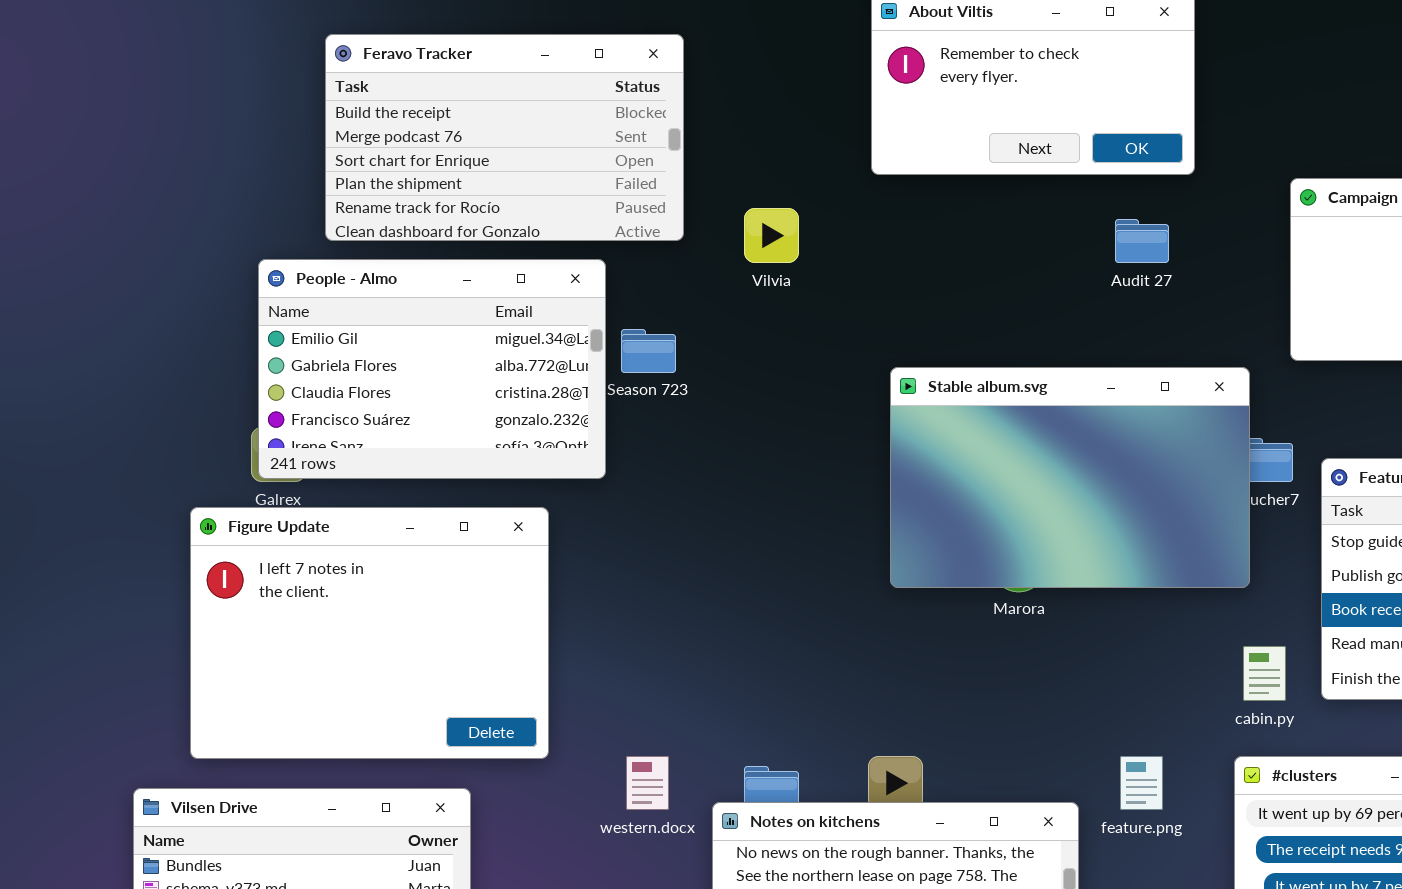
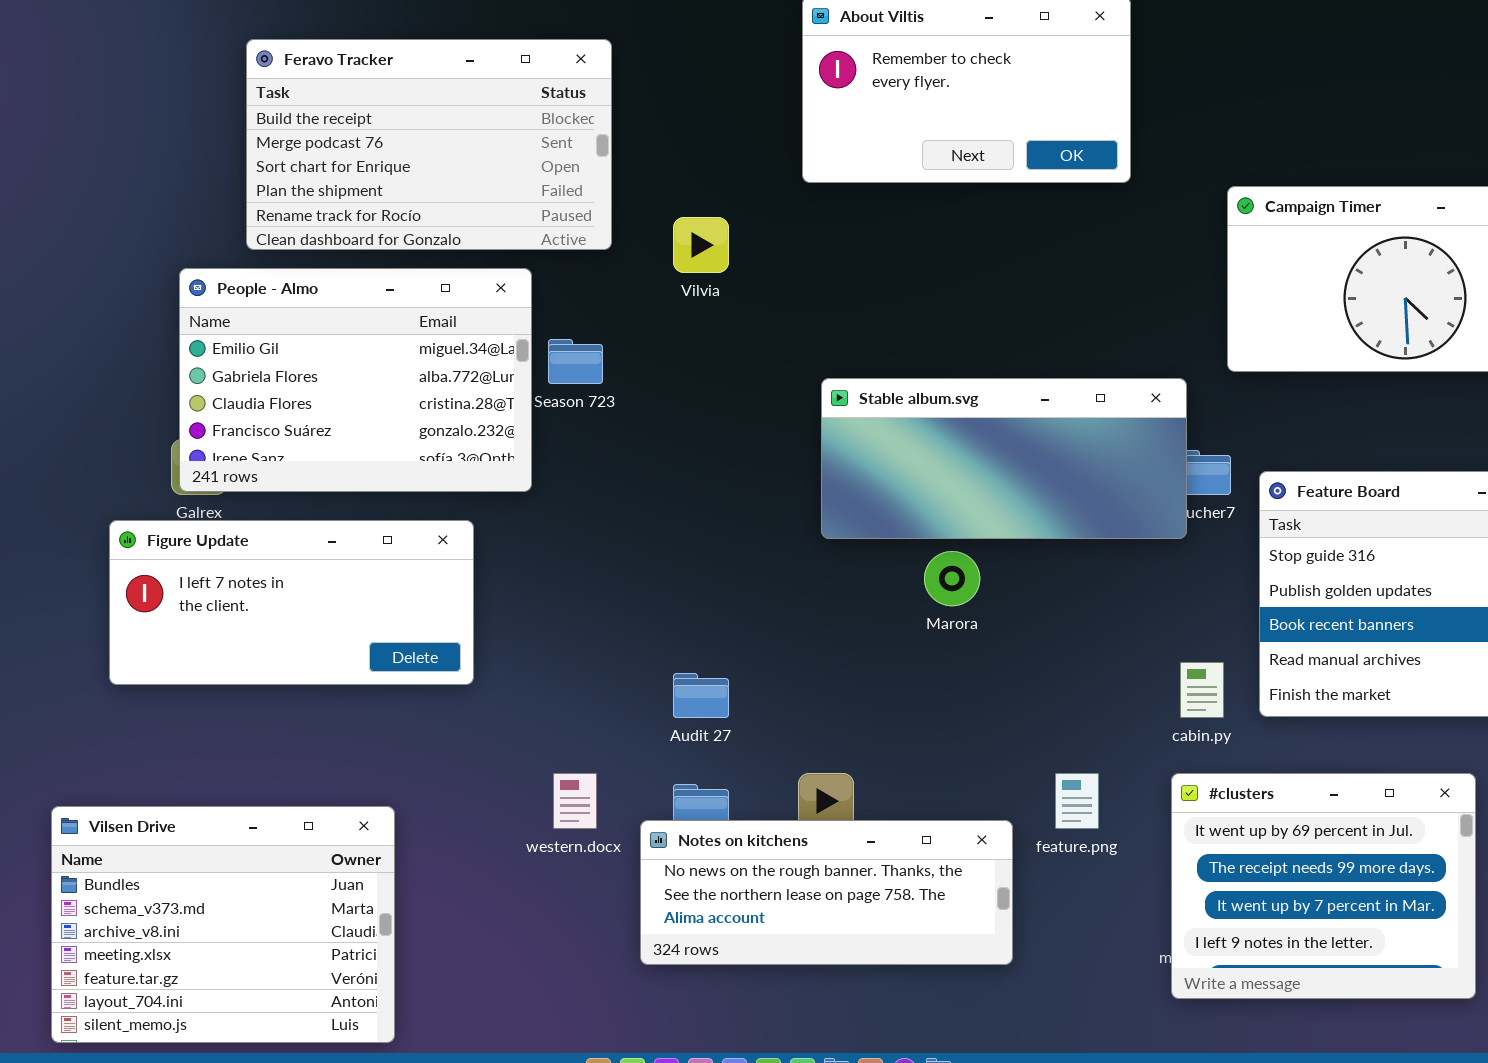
Audit 27: [1115,219,1169,263] -> [673,673,729,718], moved
Stable album.svg: [890,367,1250,588] -> [821,378,1187,539], resized
Figure Update: [190,507,549,759] -> [109,520,474,685], resized

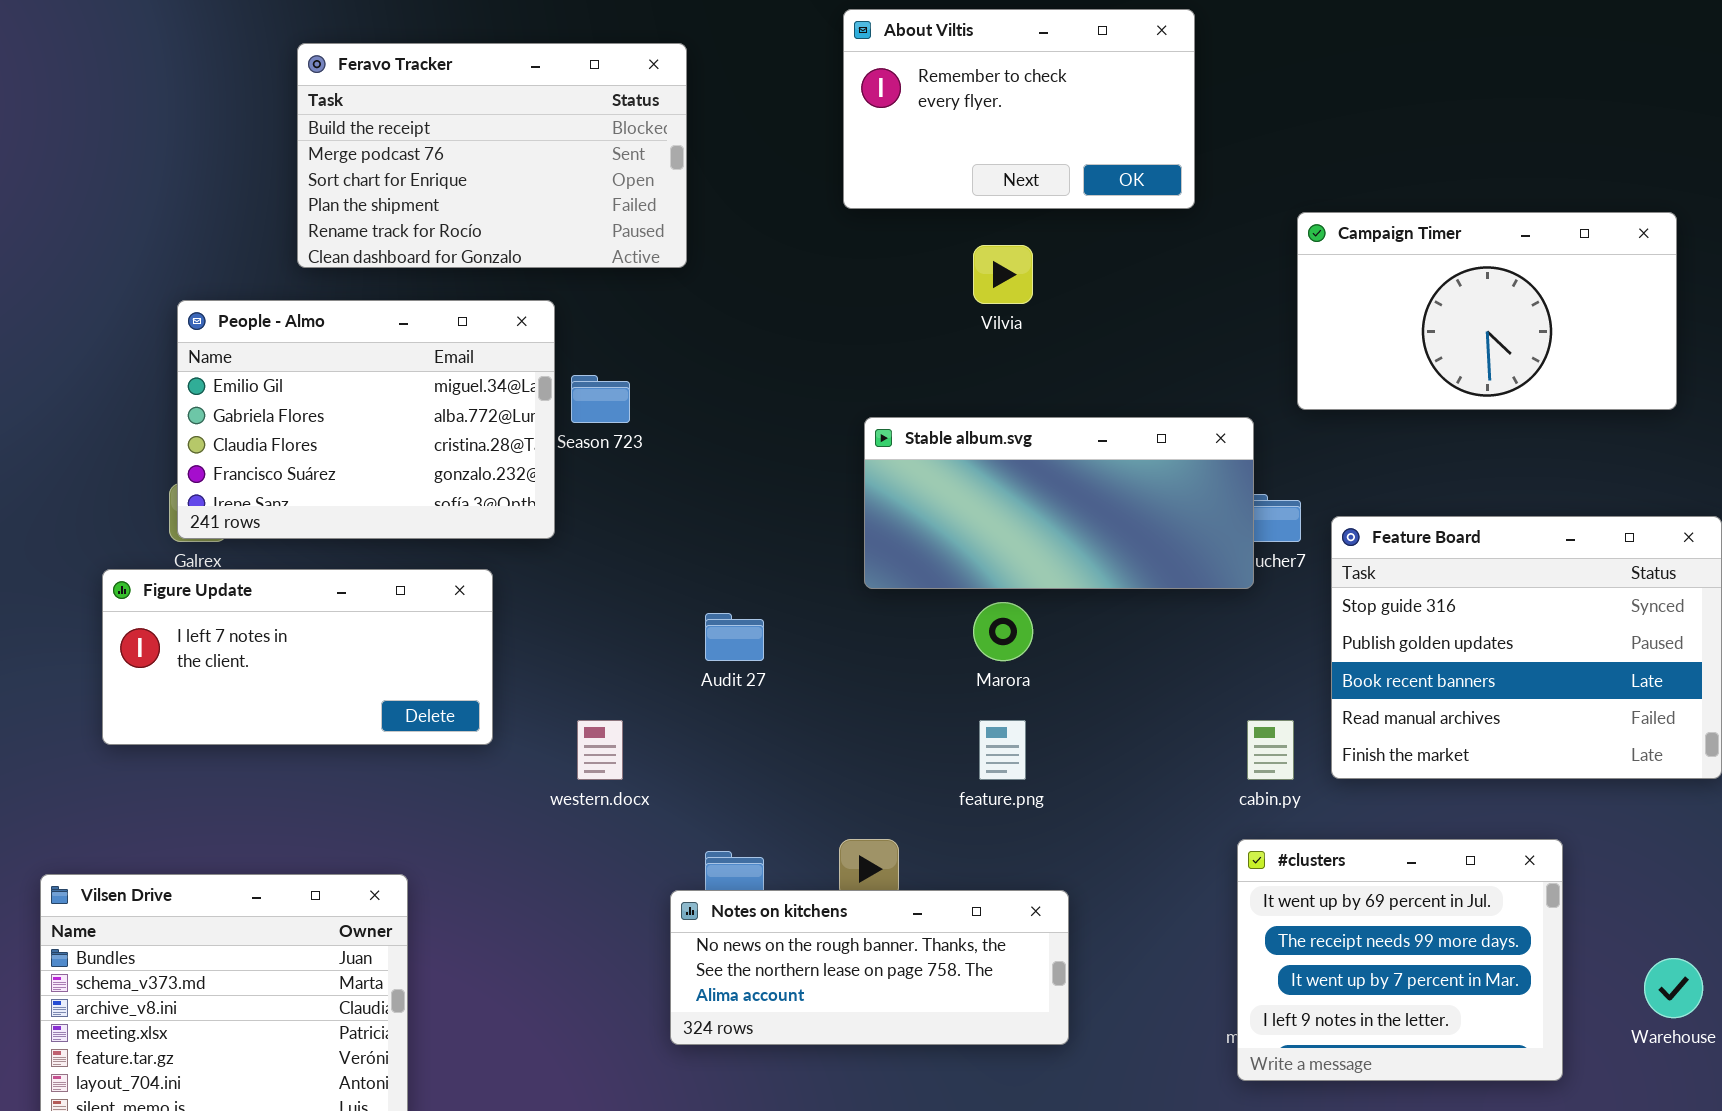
Feravo Tracker: [246,39,612,250] -> [297,43,687,268], moved
Vilvia: [673,217,729,273] -> [973,245,1033,304], moved
Audit 27: [673,673,729,718] -> [705,613,764,661], moved
western.docx: [553,773,597,829] -> [577,720,623,780], moved
feature.png: [1055,773,1099,829] -> [979,720,1026,780], moved

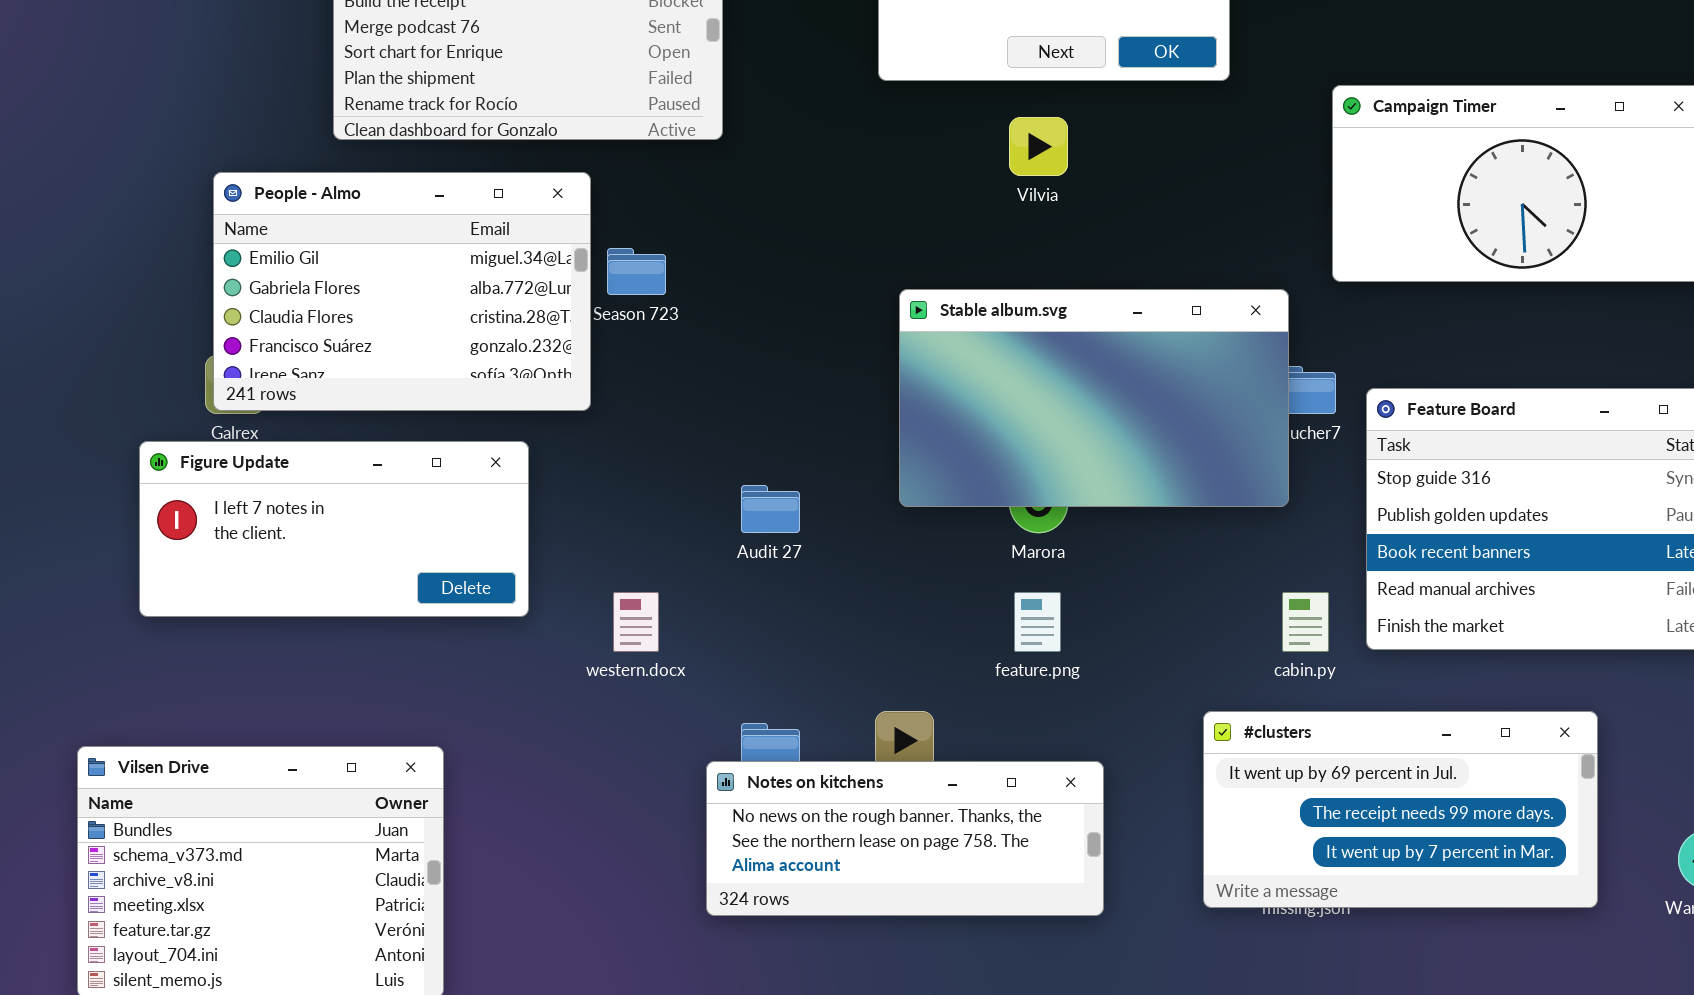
Stable album.svg: [864,417,1254,589] -> [899,289,1289,507], resized
#clusters: [1237,839,1563,1081] -> [1203,711,1598,908], resized

